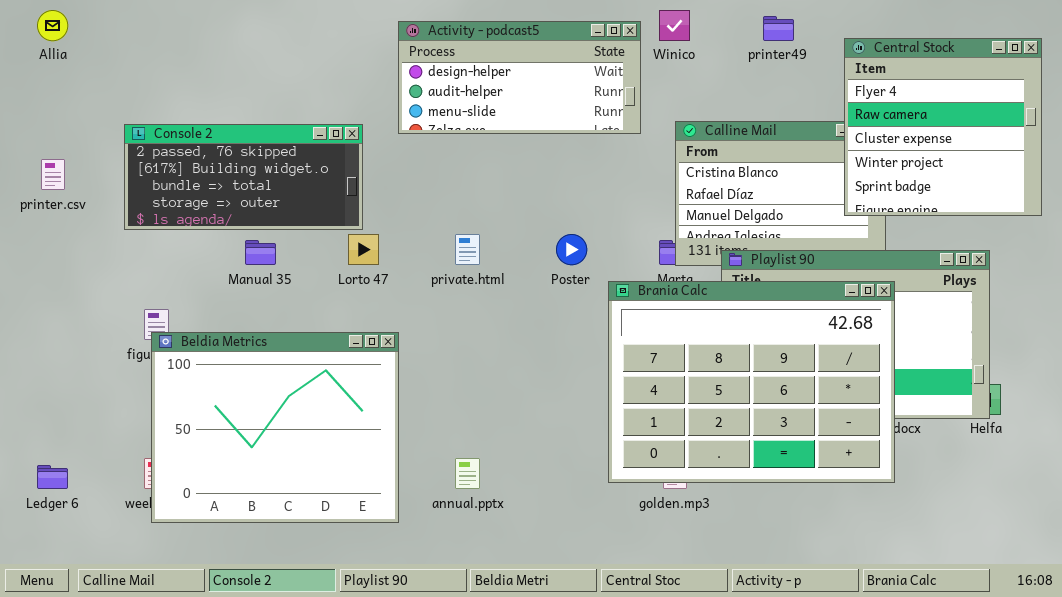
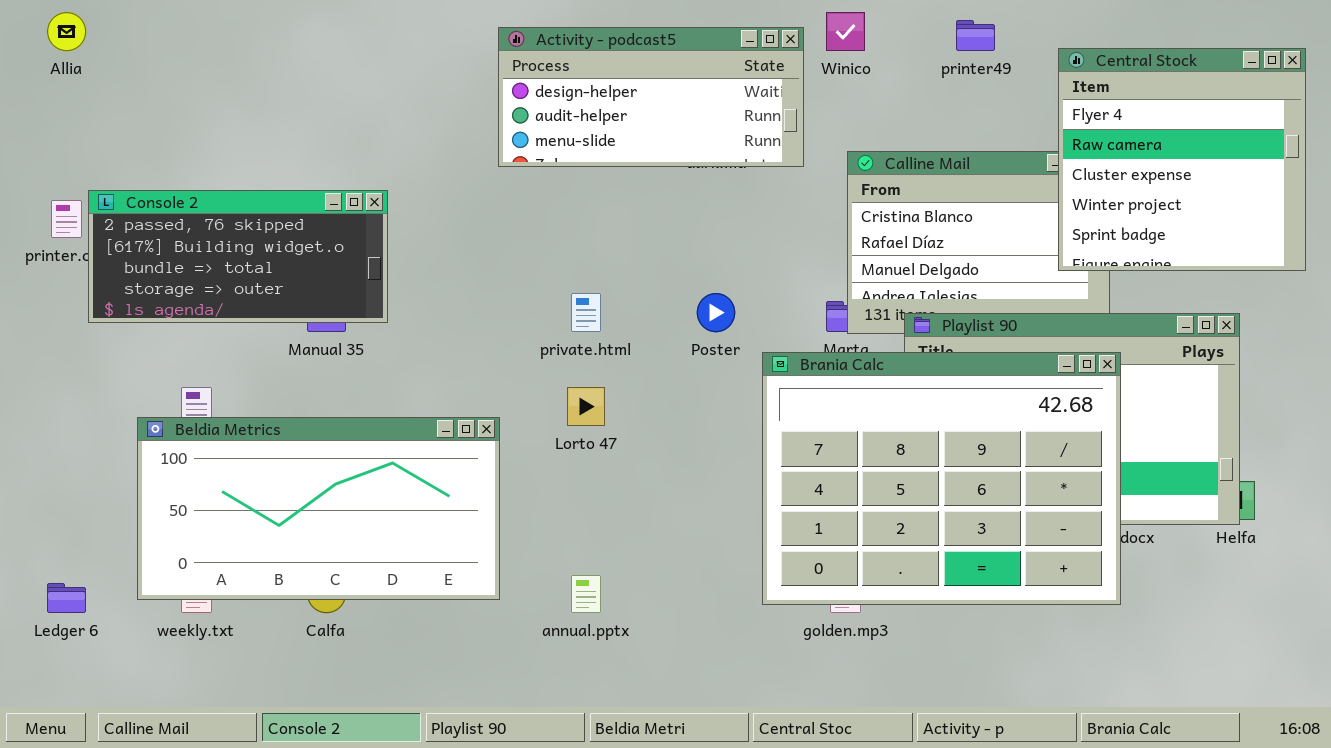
Console 2: [124,124,363,230] -> [88,190,388,323], moved
Lorto 47: [348,234,379,265] -> [567,387,605,426], moved
Beldia Metrics: [151,332,399,523] -> [137,417,500,600], resized

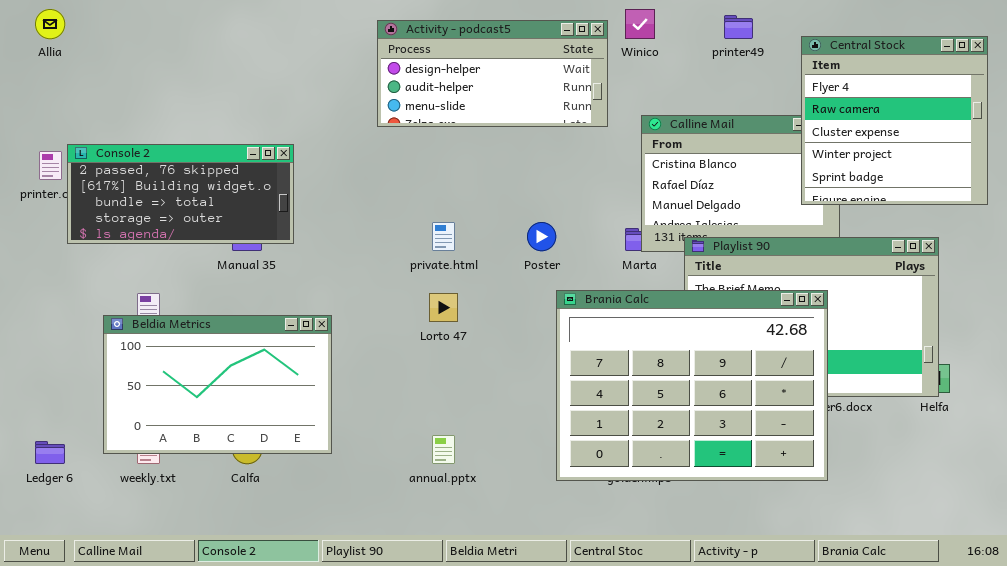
Brania Calc: [762,352,1121,605] -> [556,290,828,481], moved
Beldia Metrics: [137,417,500,600] -> [103,315,332,454], resized

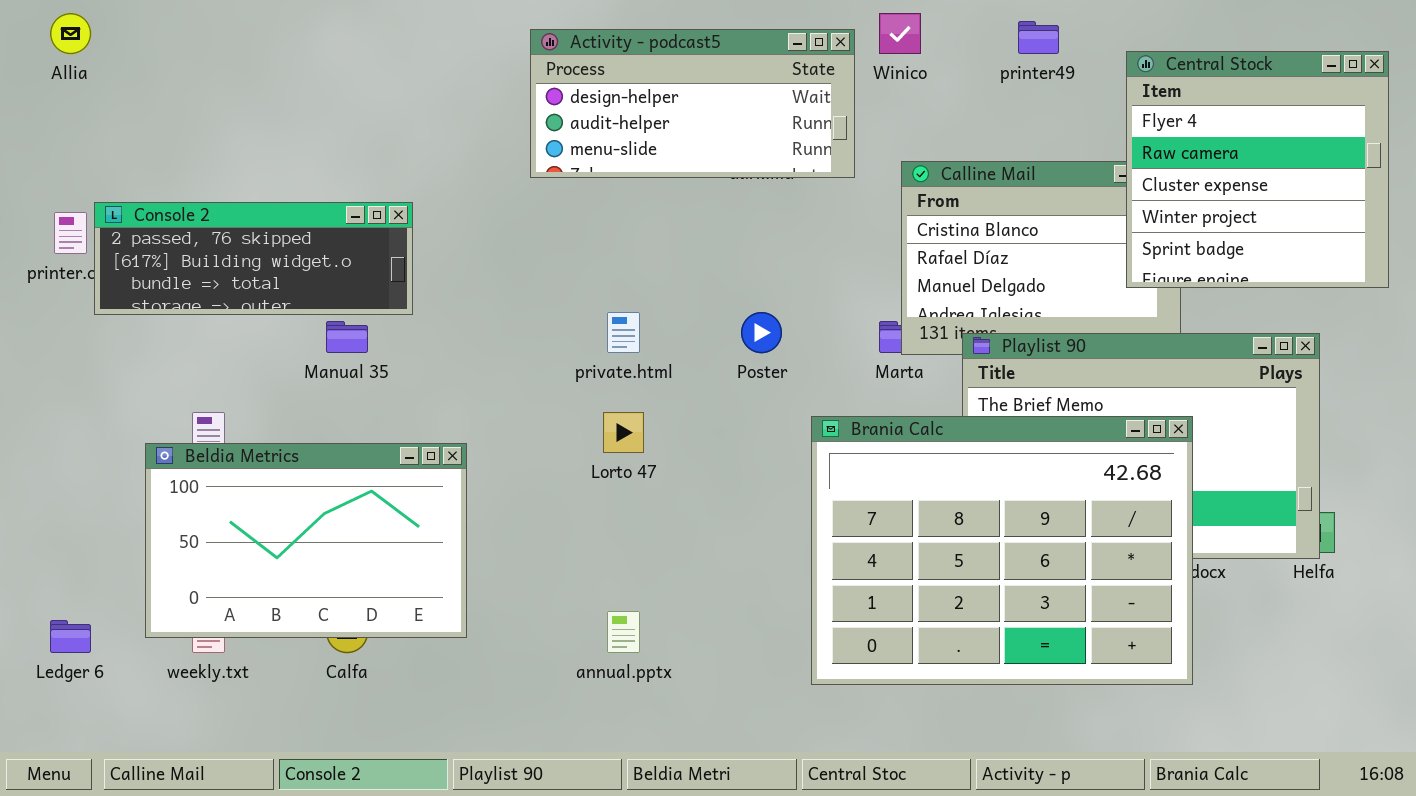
Console 2: [67,144,294,244] -> [94,202,413,315], resized
Brania Calc: [556,290,828,481] -> [811,416,1193,685], moved

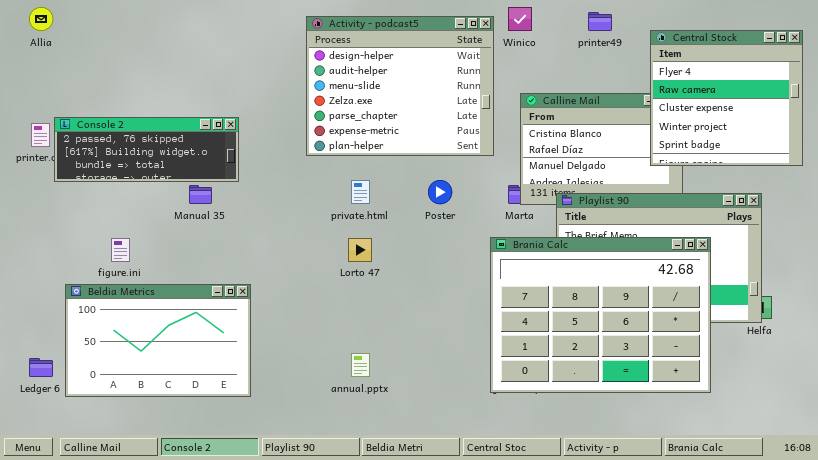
Activity - podcast5: [530,29,855,178] -> [306,16,494,156], resized
Brania Calc: [811,416,1193,685] -> [490,237,711,393], moved
Beldia Metrics: [145,443,467,638] -> [65,284,251,397], moved

